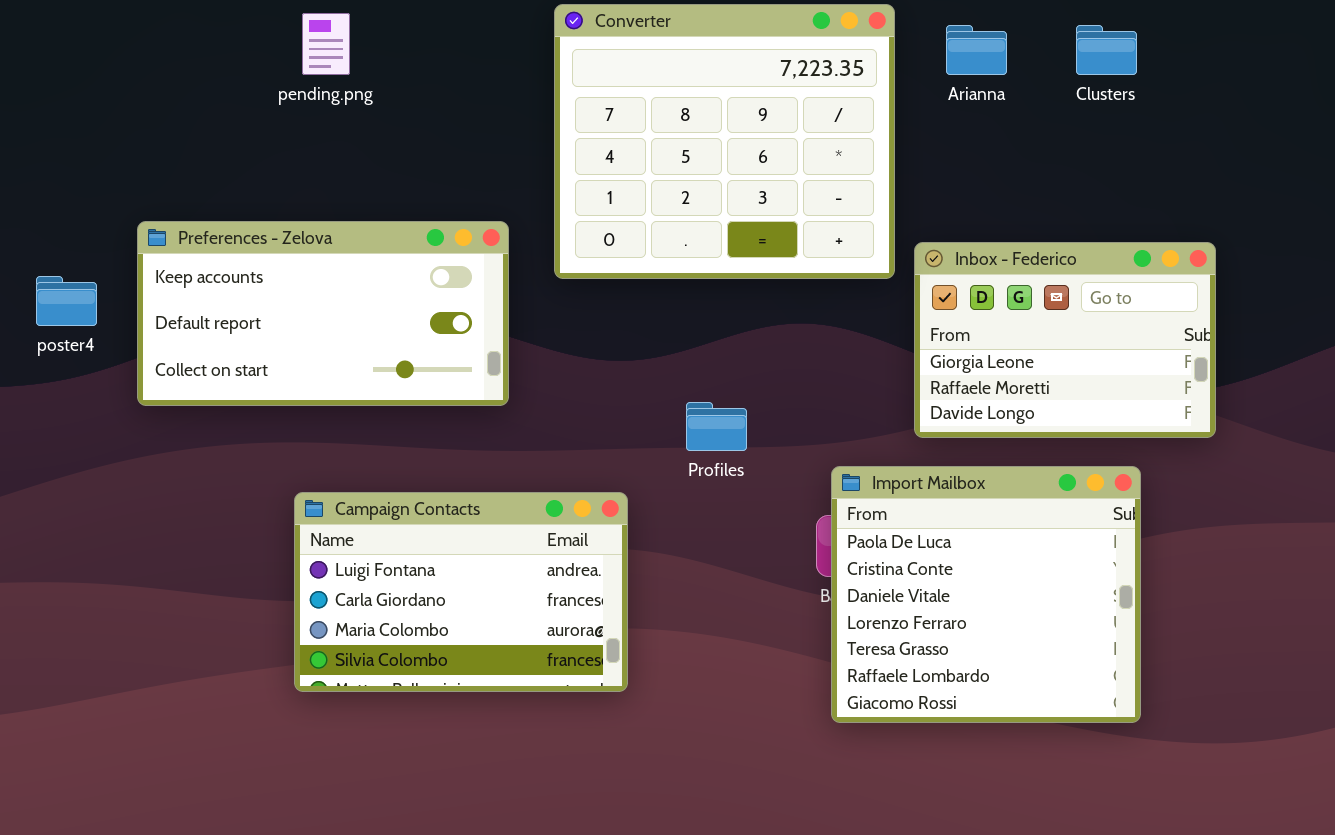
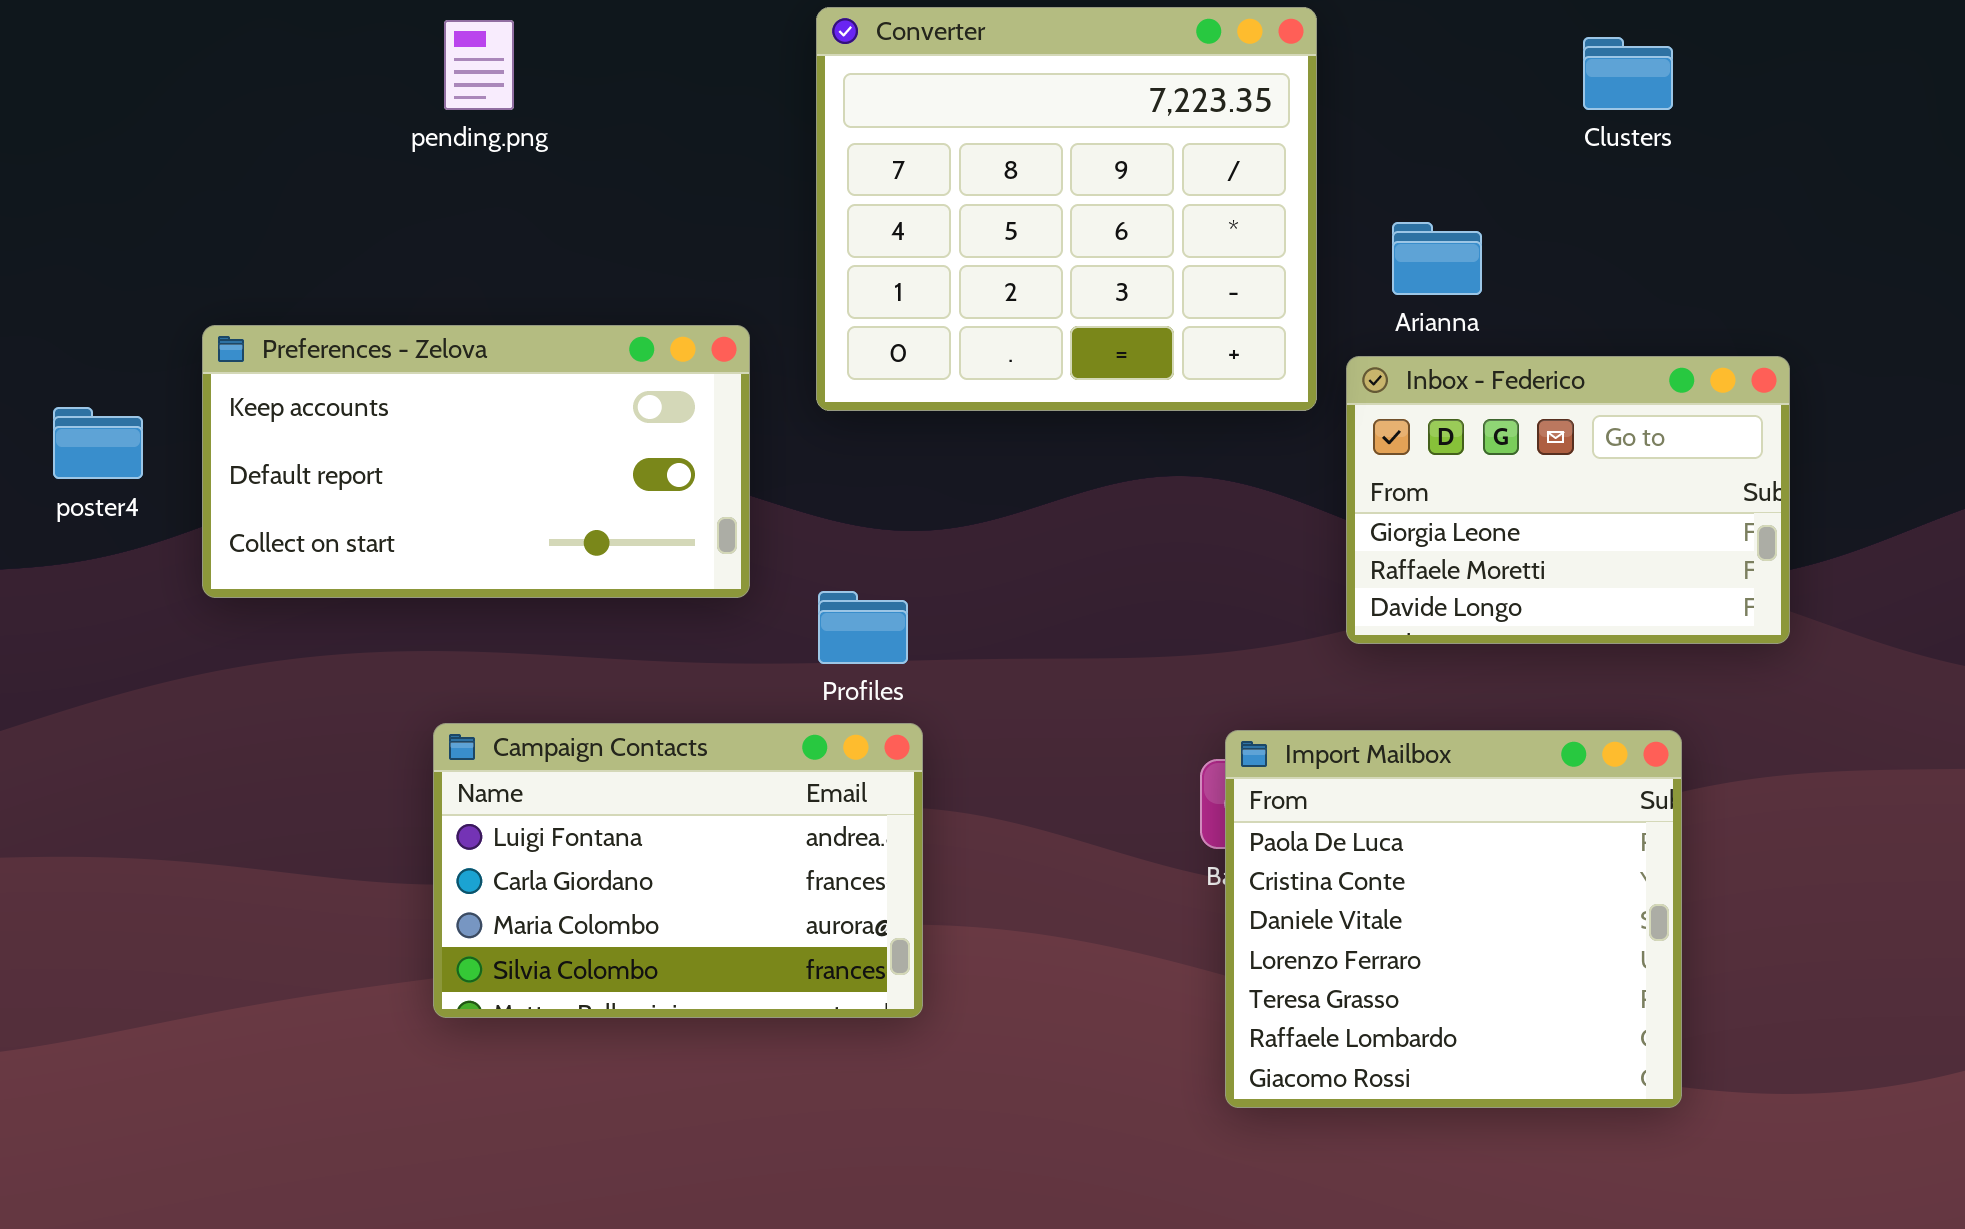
Arianna: [946,25,1007,75] -> [1392,222,1482,295], moved
Profiles: [686,402,747,451] -> [818,591,908,664], moved
Import Mailbox: [831,466,1141,723] -> [1225,730,1682,1108], moved

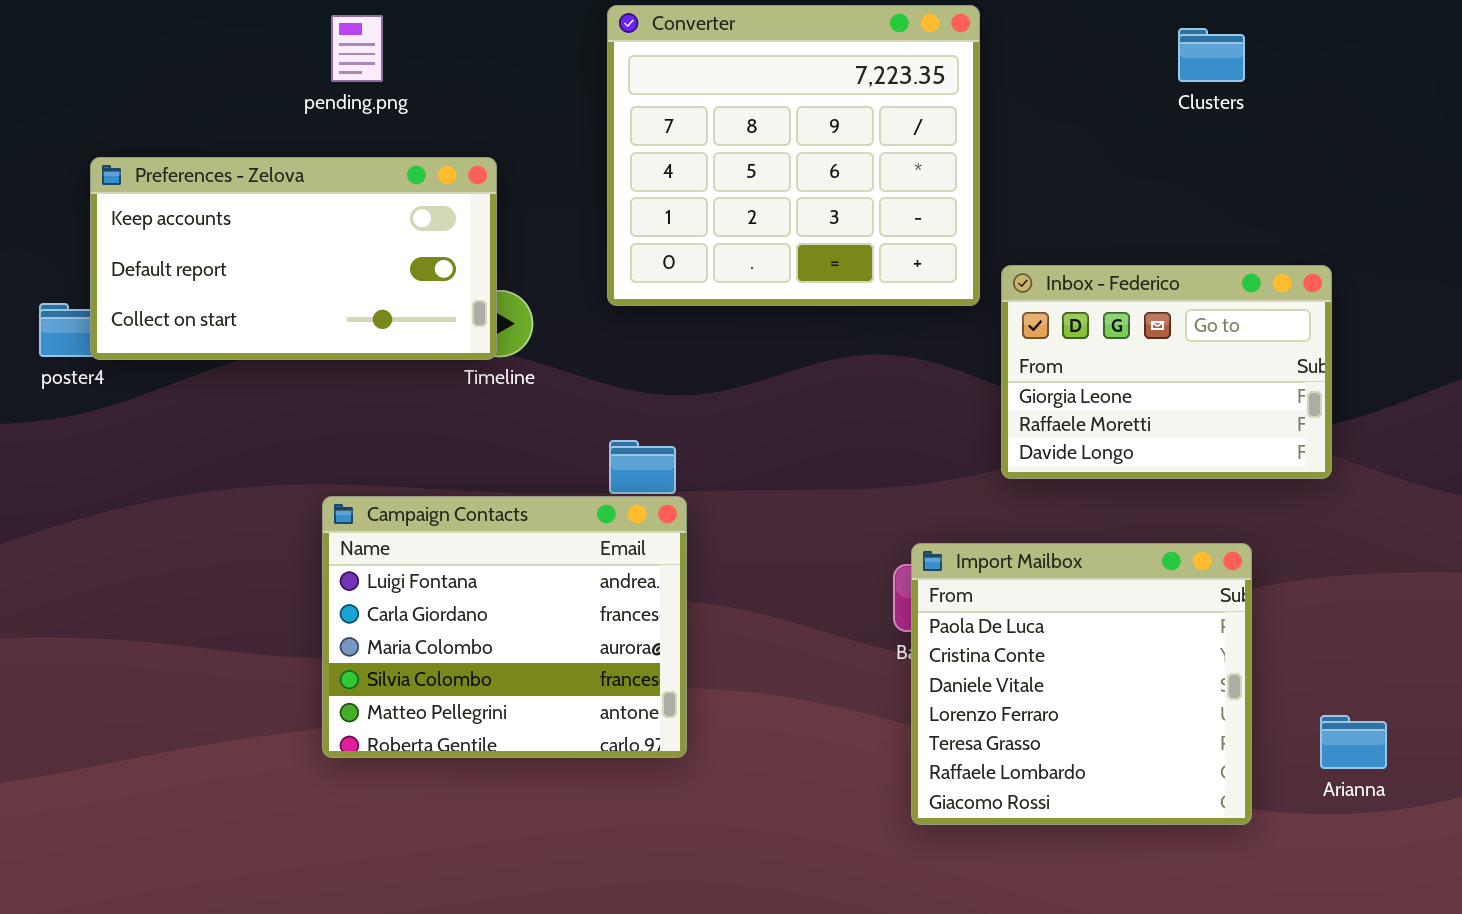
Arianna: [1392,222,1482,295] -> [1320,715,1387,769], moved
Preferences - Zelova: [202,325,750,598] -> [90,157,497,360], moved
Campaign Contacts: [433,723,923,1018] -> [322,496,687,758], resized

